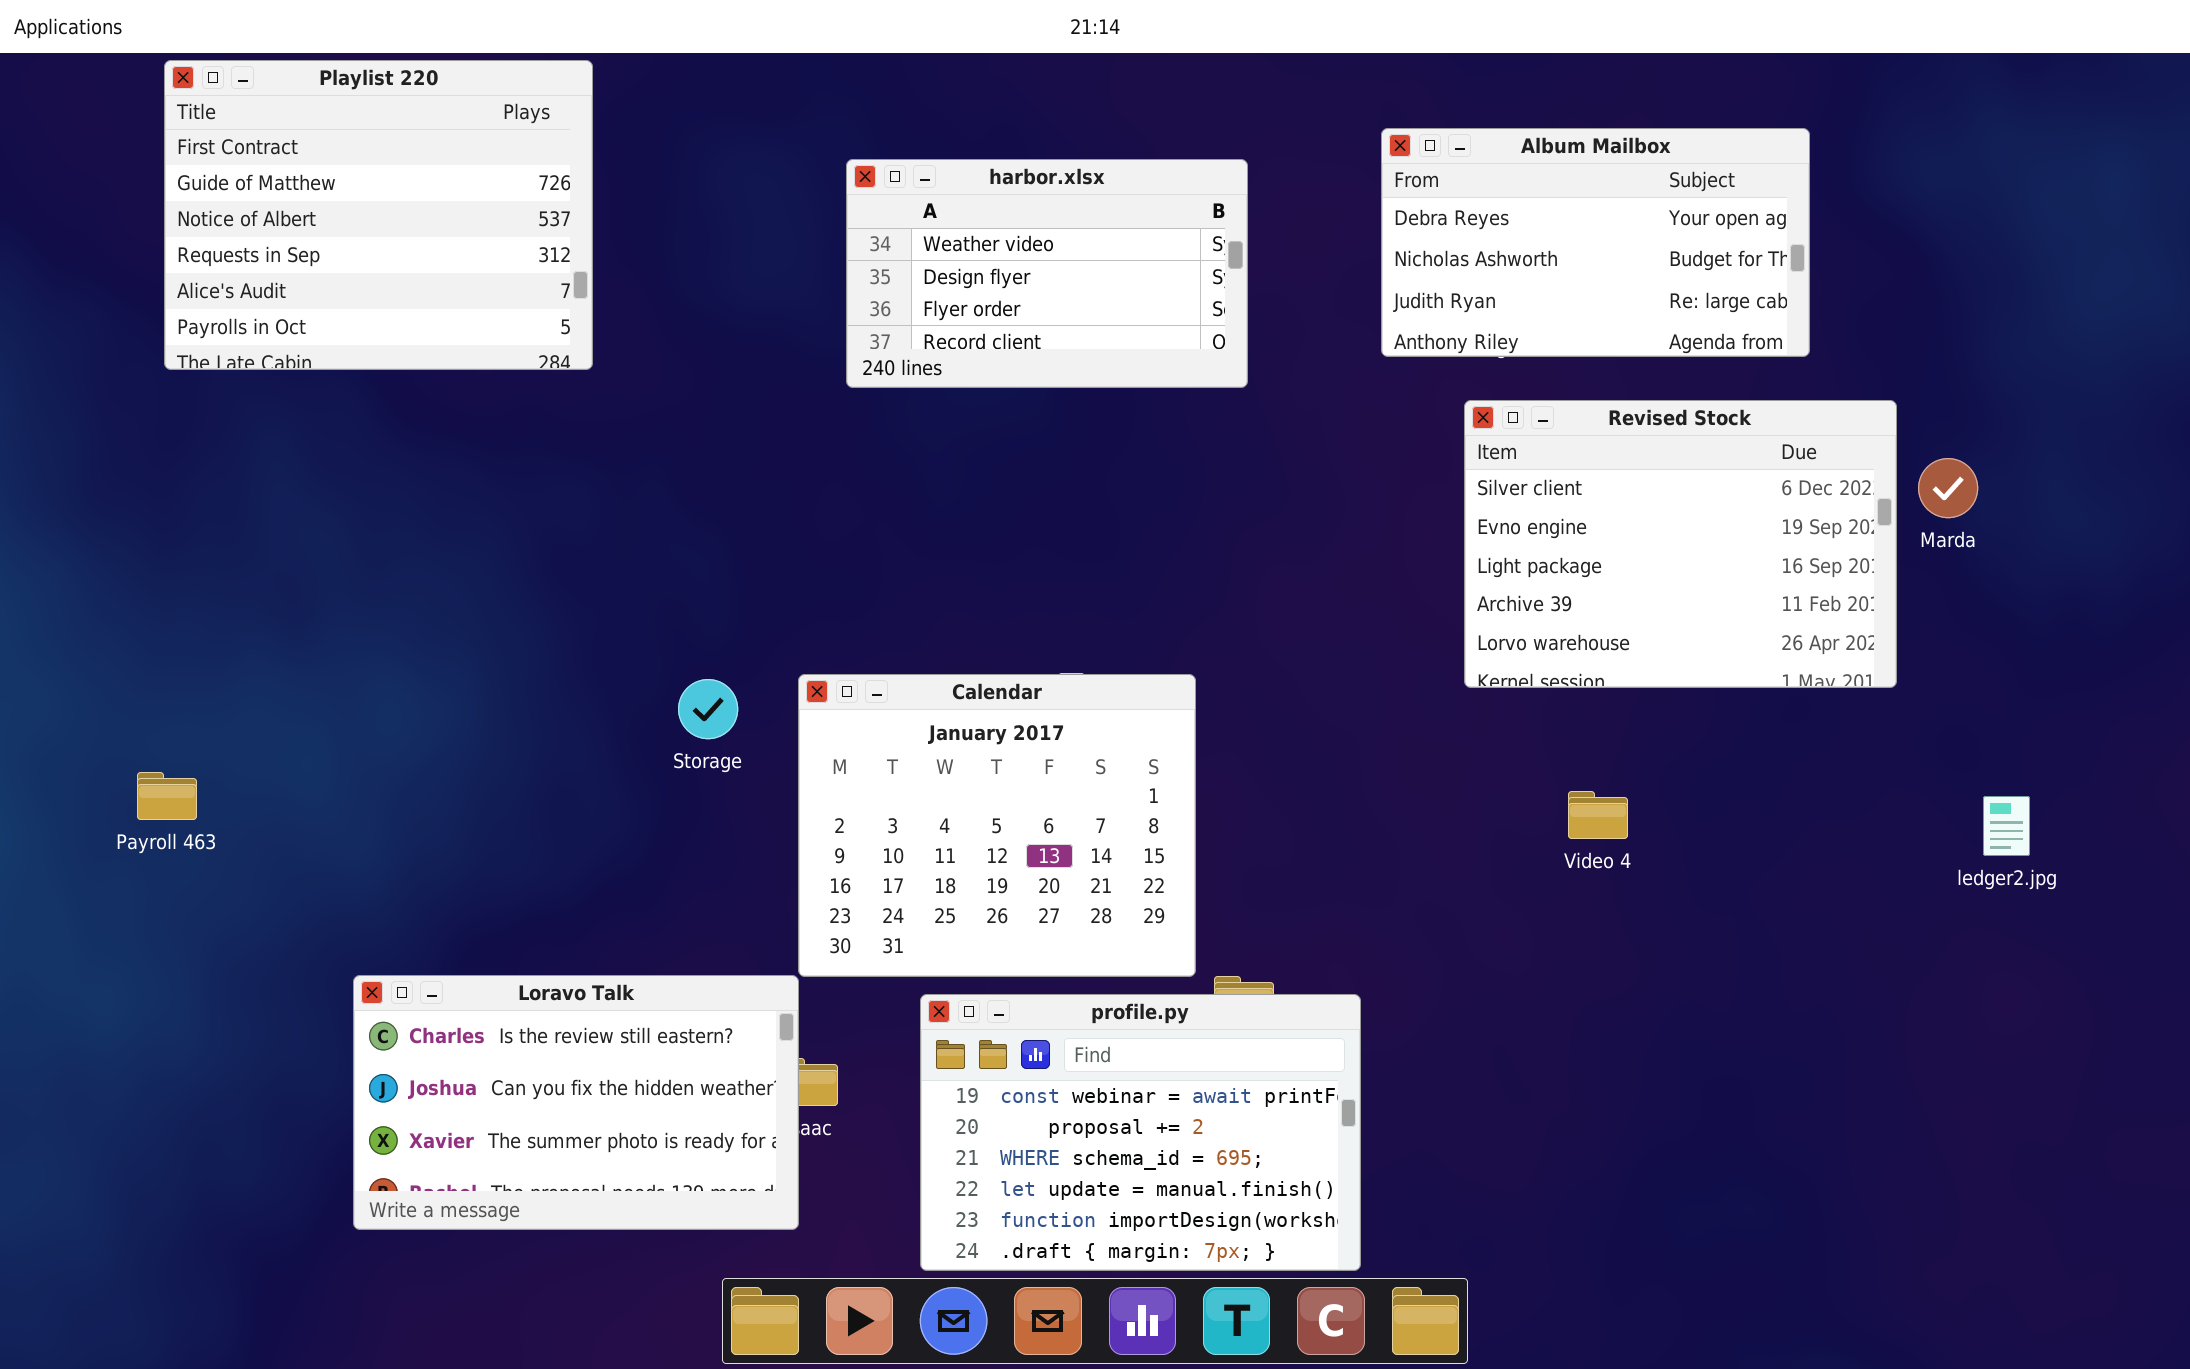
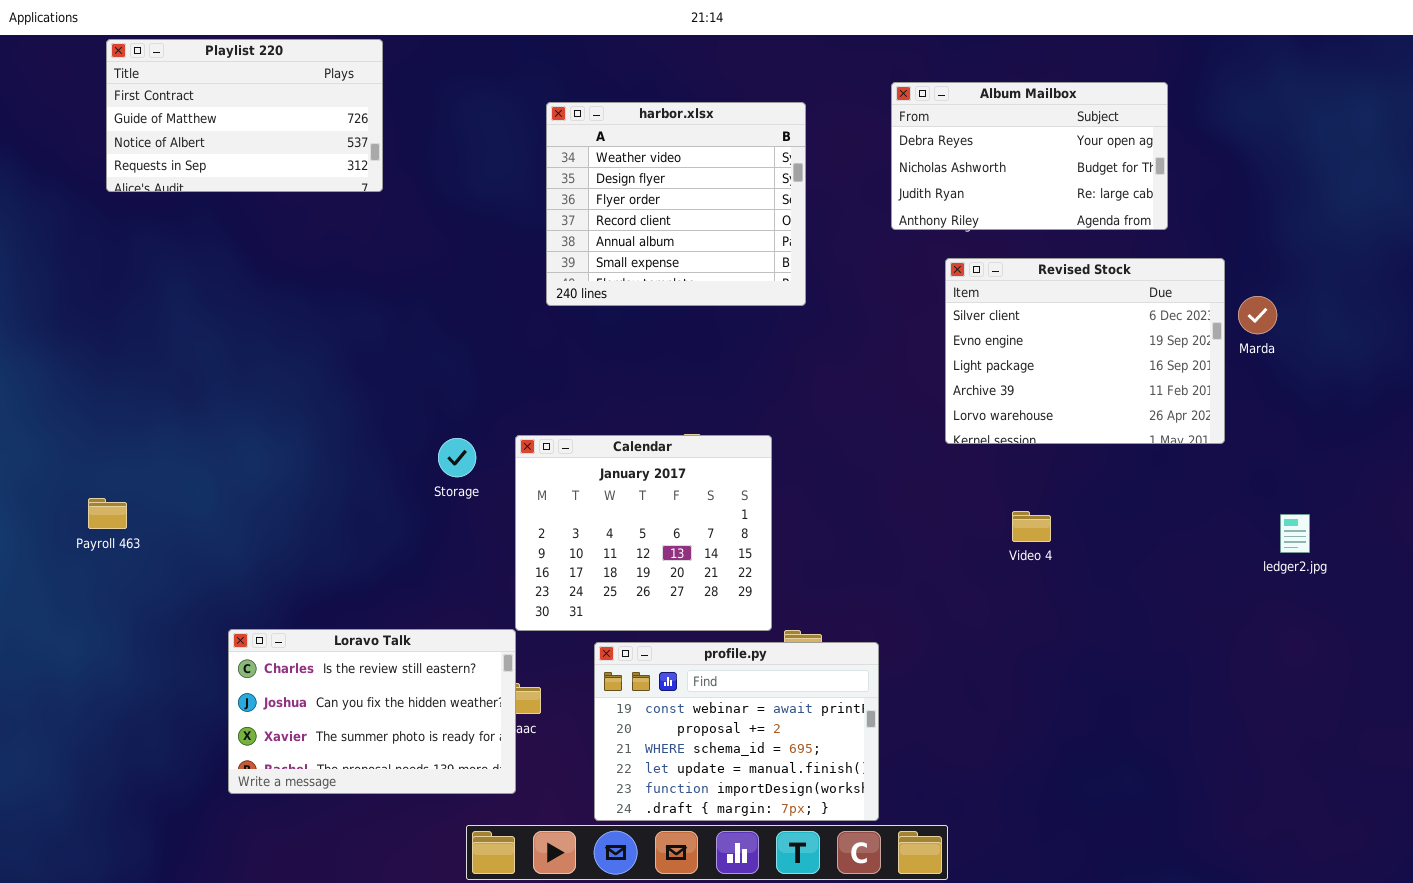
Playlist 220: [164,60,593,370] -> [106,39,383,192], resized
harbor.xlsx: [846,159,1248,388] -> [546,102,806,306], resized

